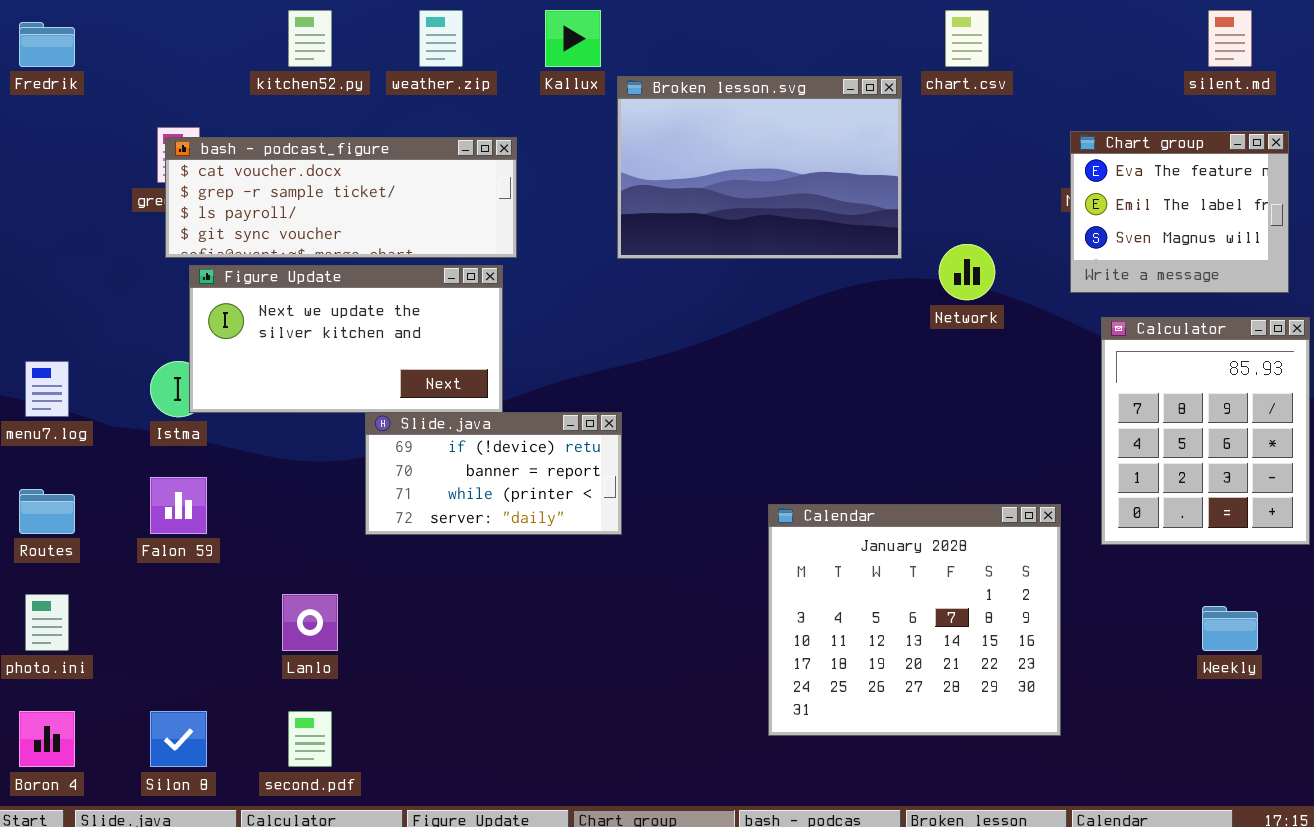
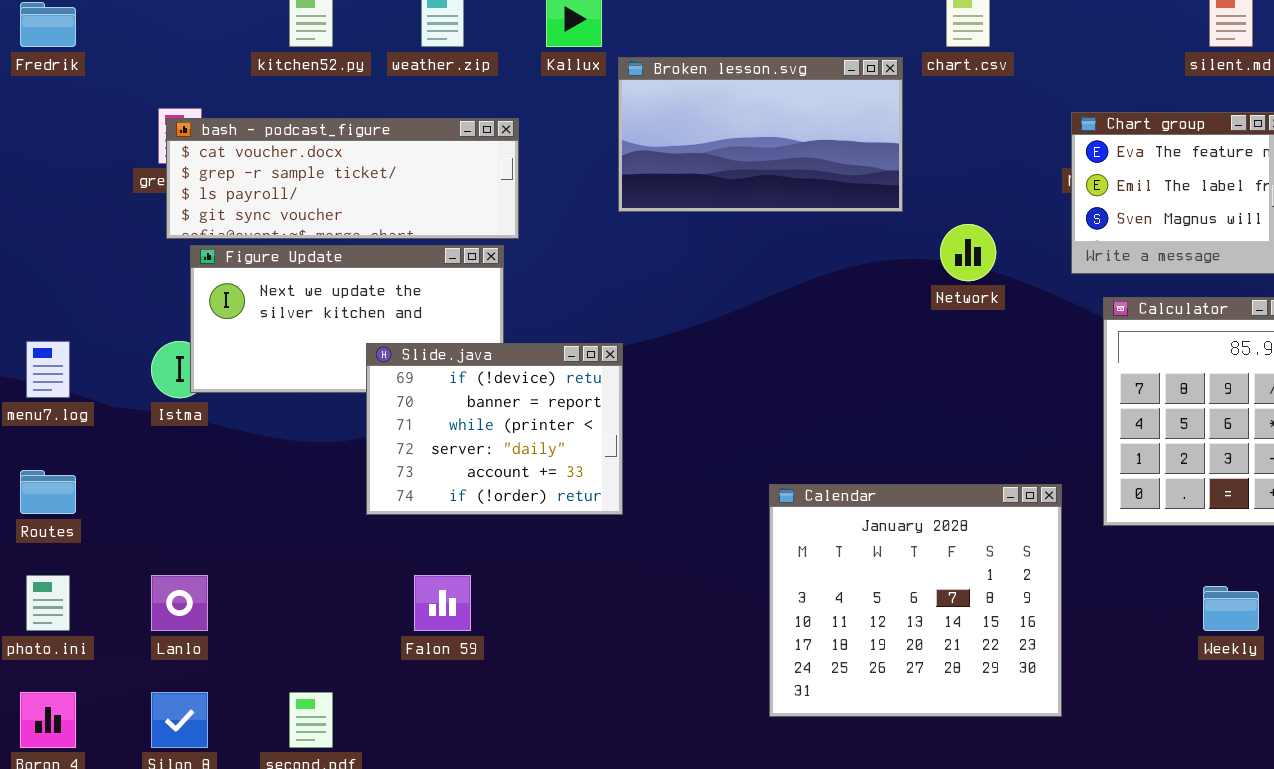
Broken lesson.svg: [617,76,902,259] -> [618,57,903,212], resized
Slide.java: [365,412,622,535] -> [366,343,623,515], resized
Falon 59: [150,477,207,534] -> [414,575,471,631], moved
Lanlo: [282,594,338,651] -> [151,575,208,631], moved

